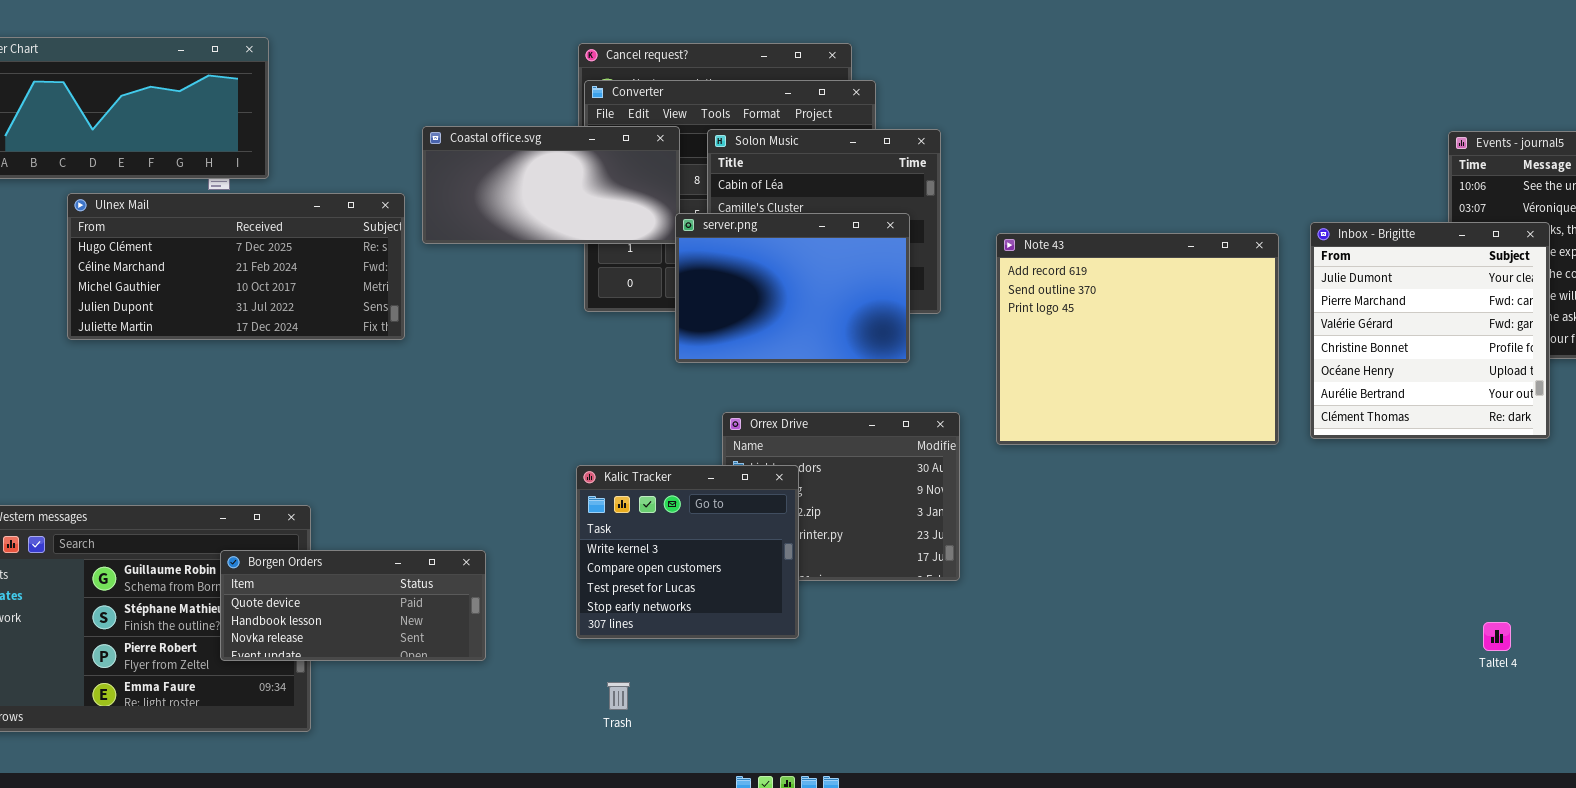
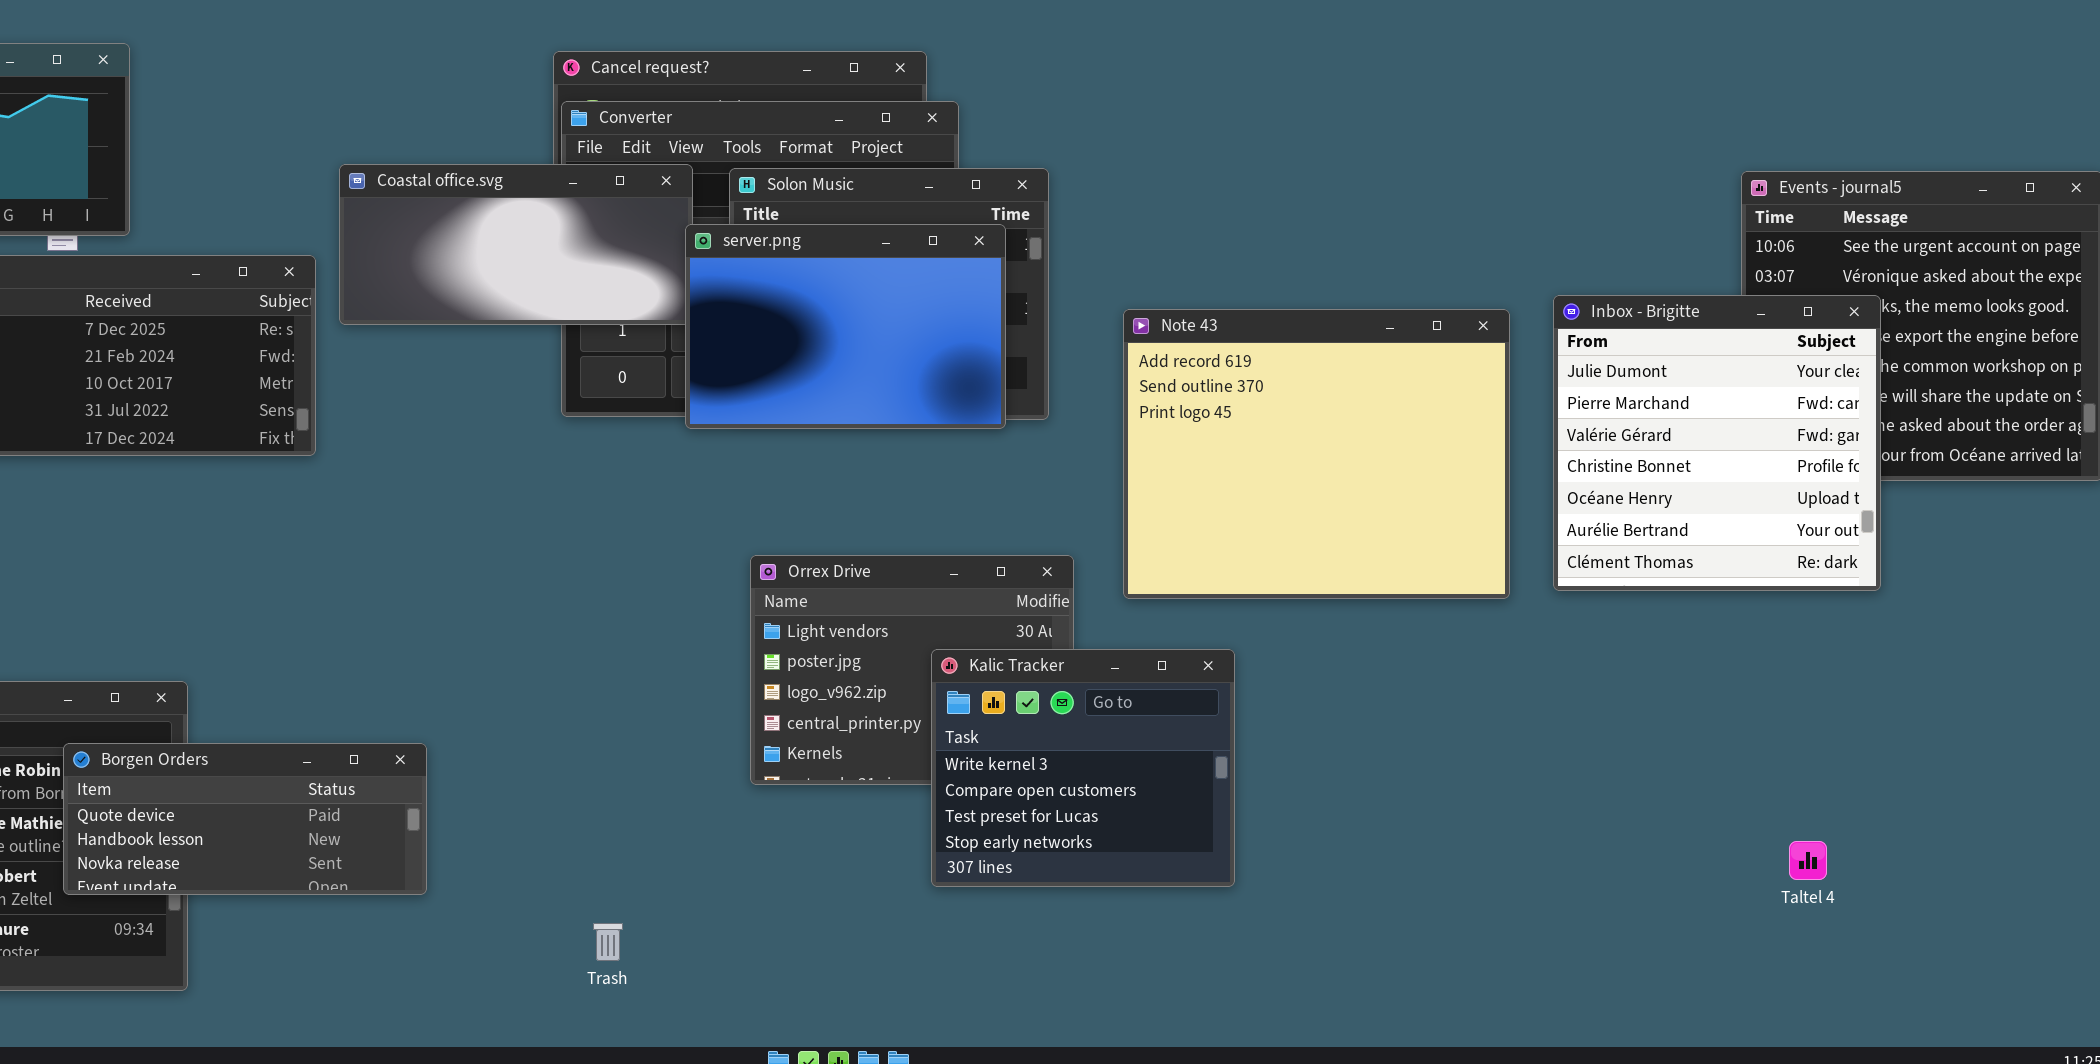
server.png: [675,213,910,363] -> [685,224,1006,429], moved
Kalic Tracker: [576,465,799,639] -> [931,649,1235,887], moved

